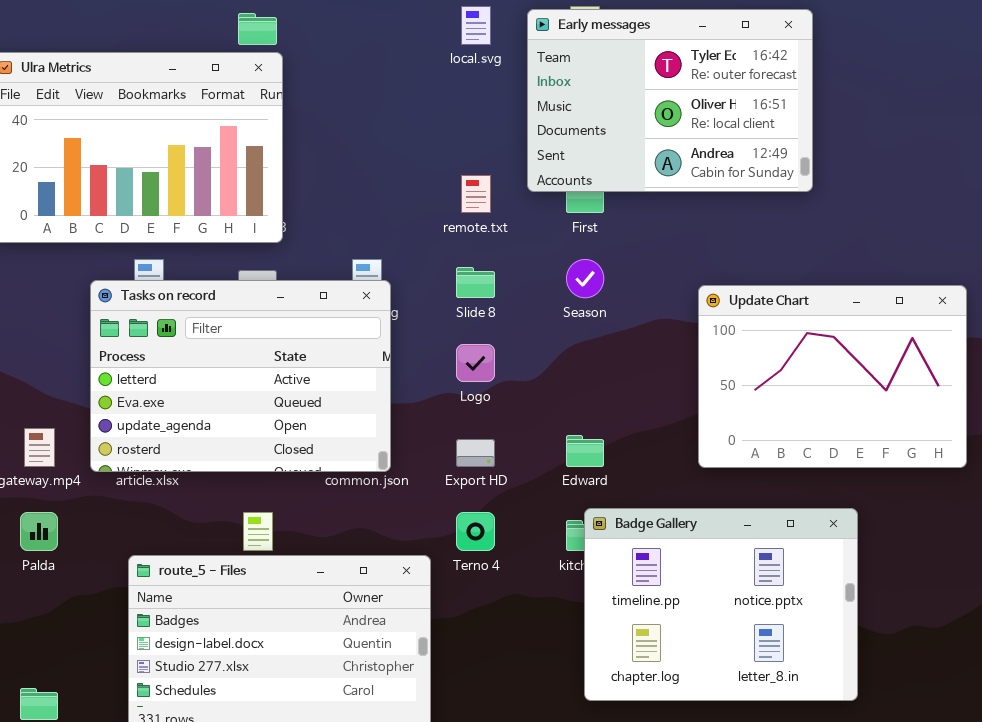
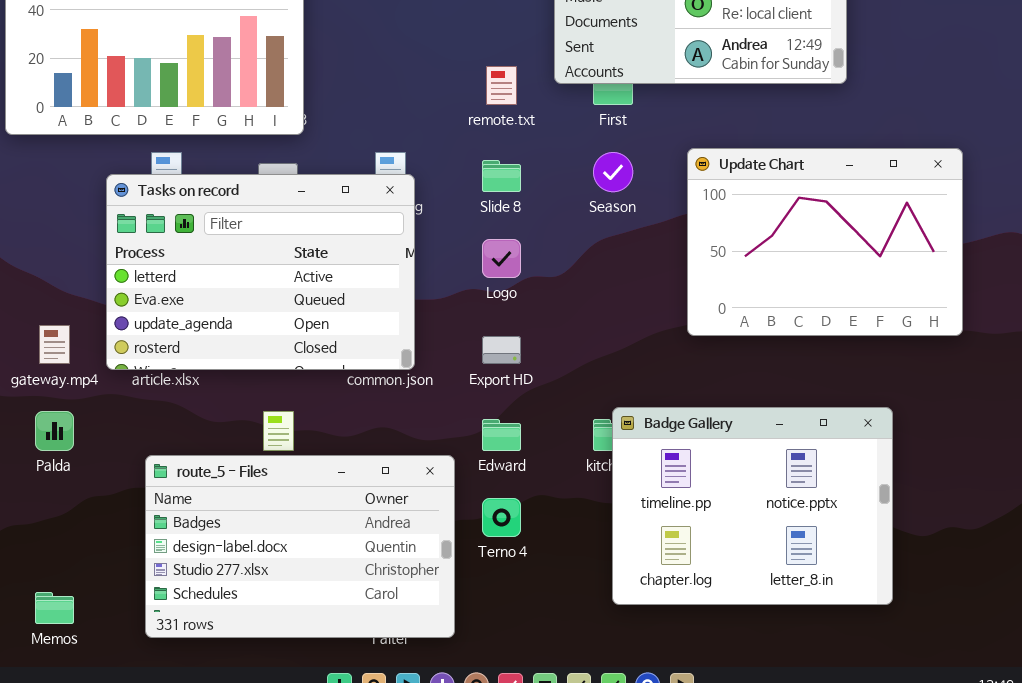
Update Chart: [698,285,967,468] -> [687,148,963,336], moved
Edward: [566,435,604,467] -> [482,419,521,451], moved
Terno 4: [456,512,495,551] -> [482,498,521,537], moved

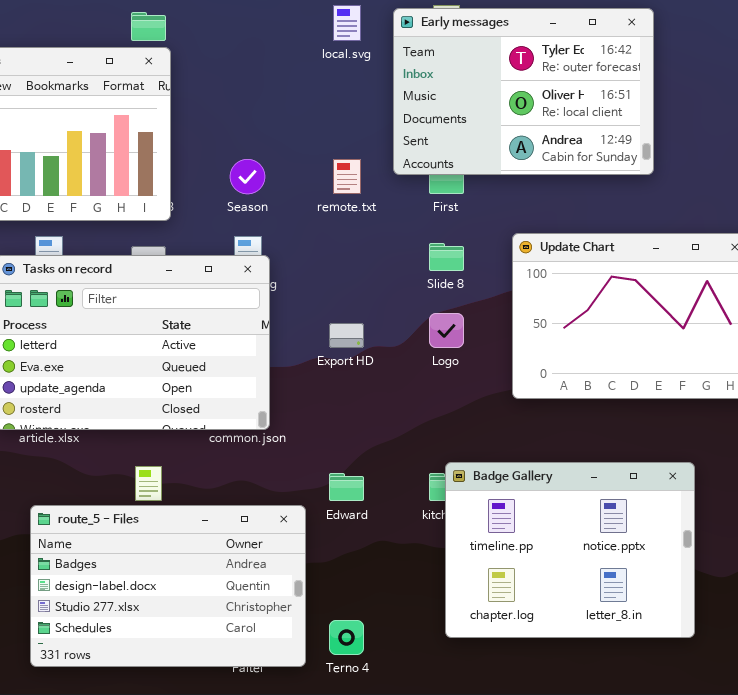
Season: [593,152,633,192] -> [230,159,265,194], moved
Slide 8: [482,160,521,192] -> [429,243,464,271], moved
Logo: [482,239,521,278] -> [429,313,464,348], moved
Export HD: [482,336,521,364] -> [329,323,364,348], moved
Terno 4: [482,498,521,537] -> [329,620,364,655], moved

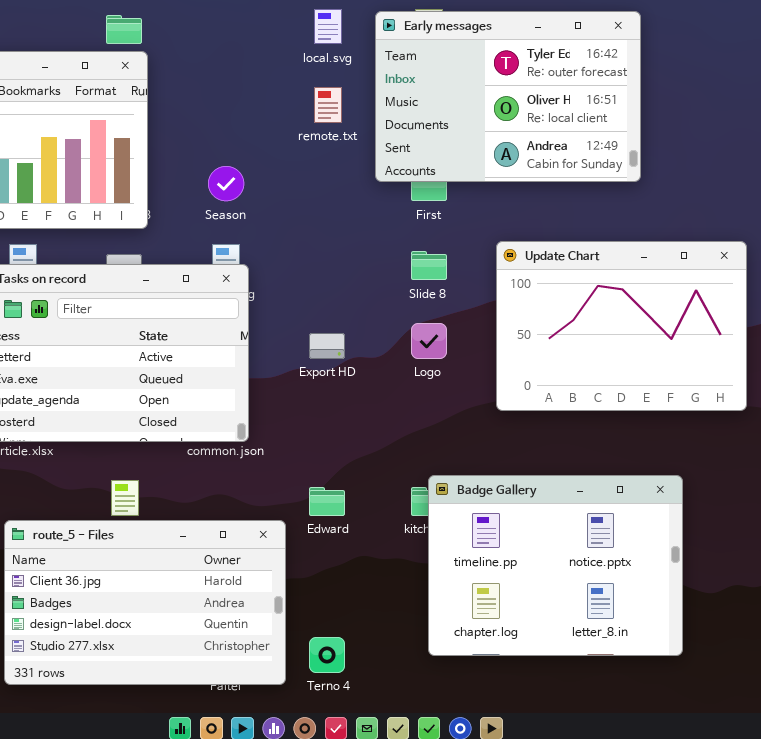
remote.txt: [333,159,361,194] -> [314,87,342,123], moved
route_5 - Files: [30,505,306,667] -> [4,520,286,685], scrolled up 1 row

